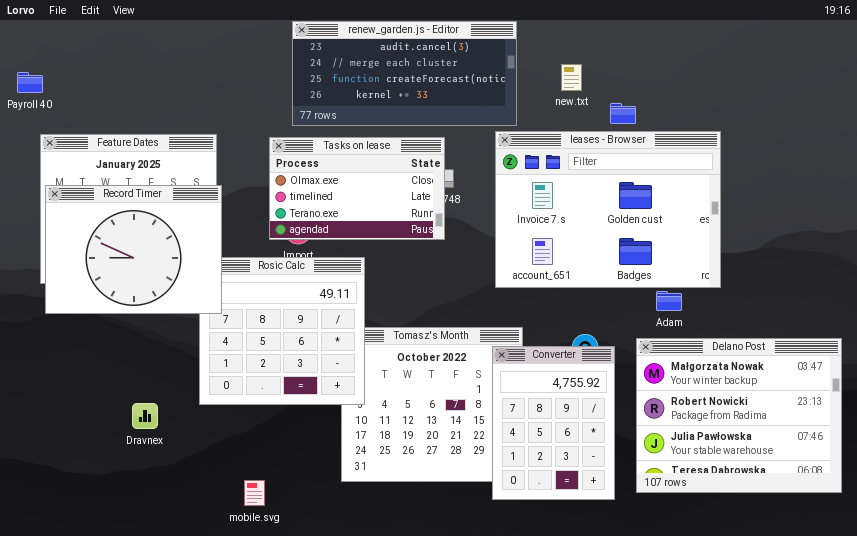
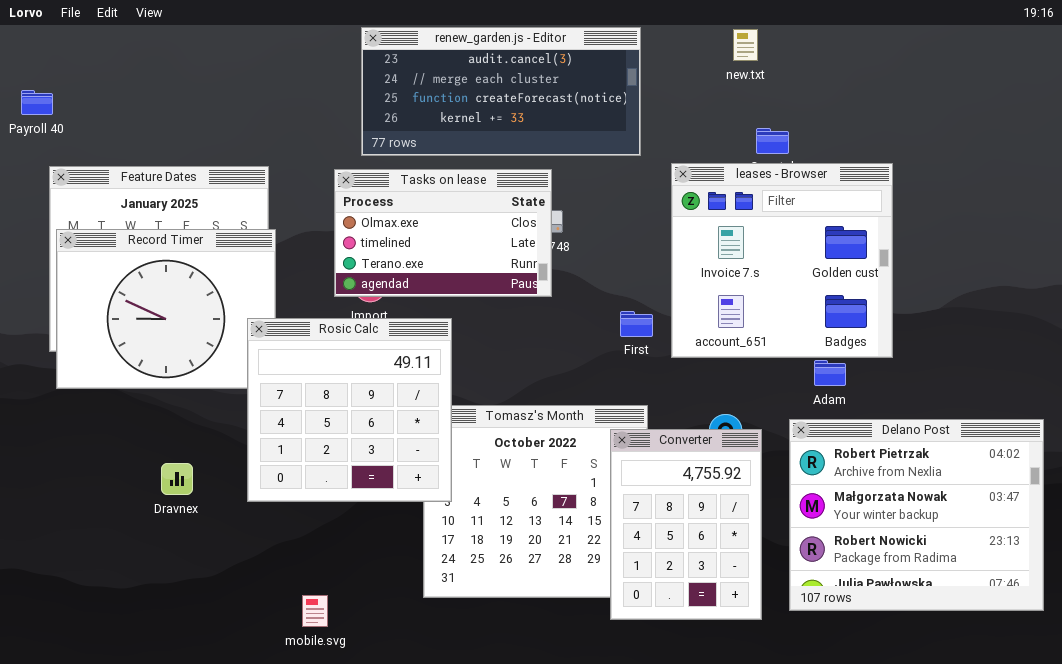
new.txt: [561,64,582,91] -> [733,29,758,61], moved
leases - Browser: [495,131,721,288] -> [671,163,893,358], resized
Rosic Calc: [199,257,365,405] -> [247,318,452,502], raised
Delano Post: [636,338,842,493] -> [789,419,1044,611], scrolled up 1 row
Dravnex: [132,403,158,429] -> [161,463,193,495], moved

